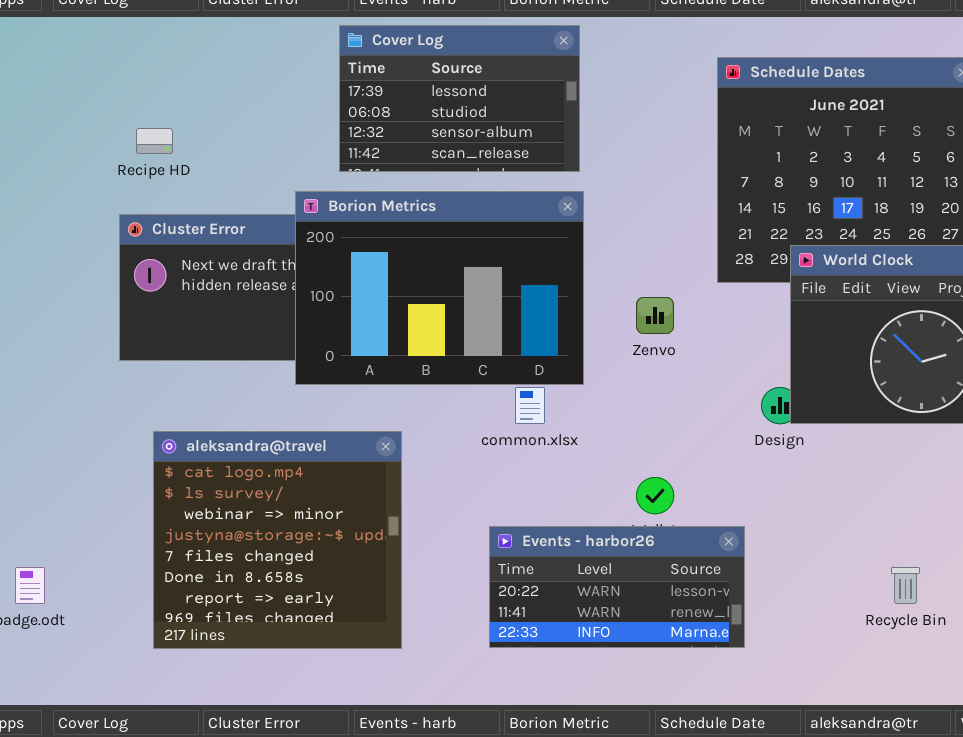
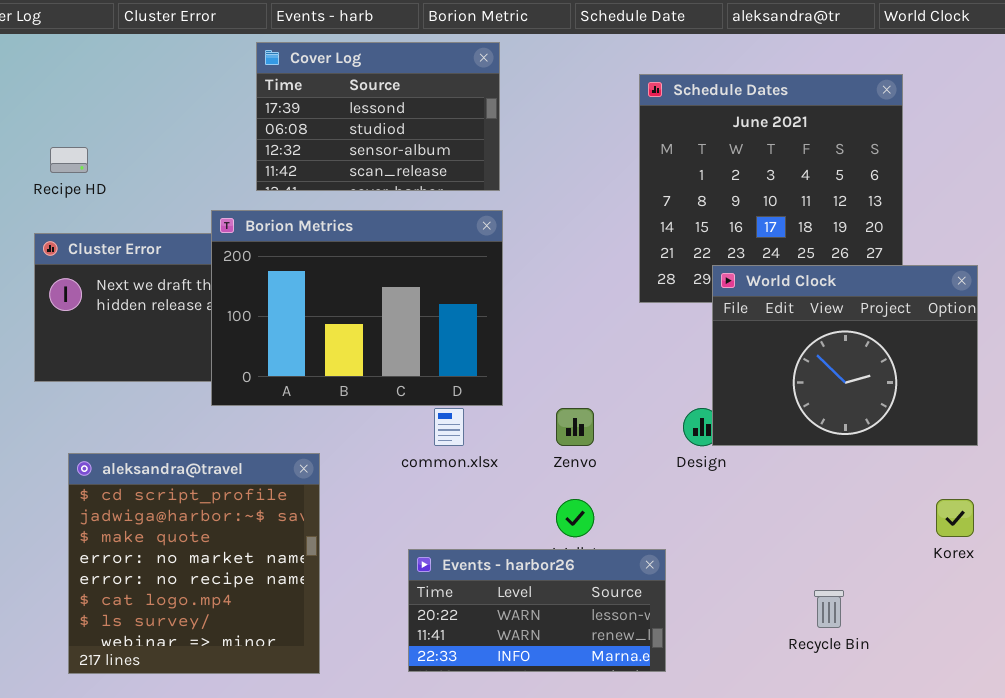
Zenvo: [636,297,674,334] -> [556,408,594,446], moved
aleksandra@travel: [153,431,402,649] -> [68,453,320,674], scrolled up 5 rows

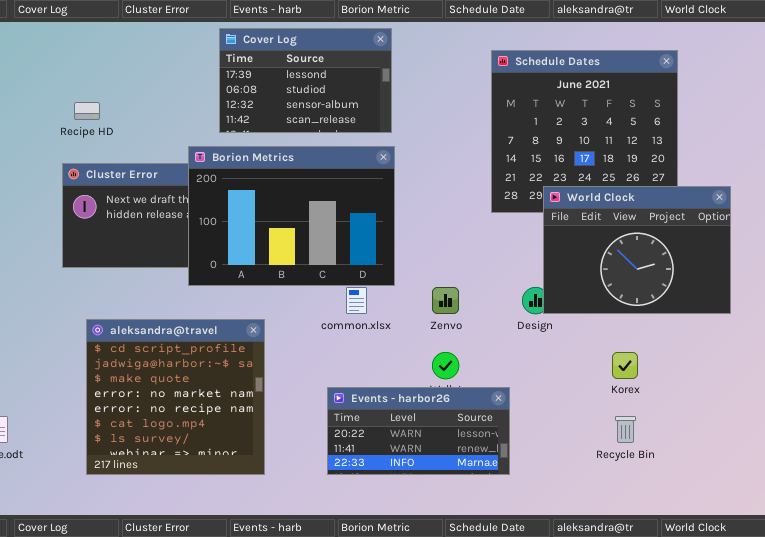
Korex: [936,499,974,537] -> [612,352,638,379], moved

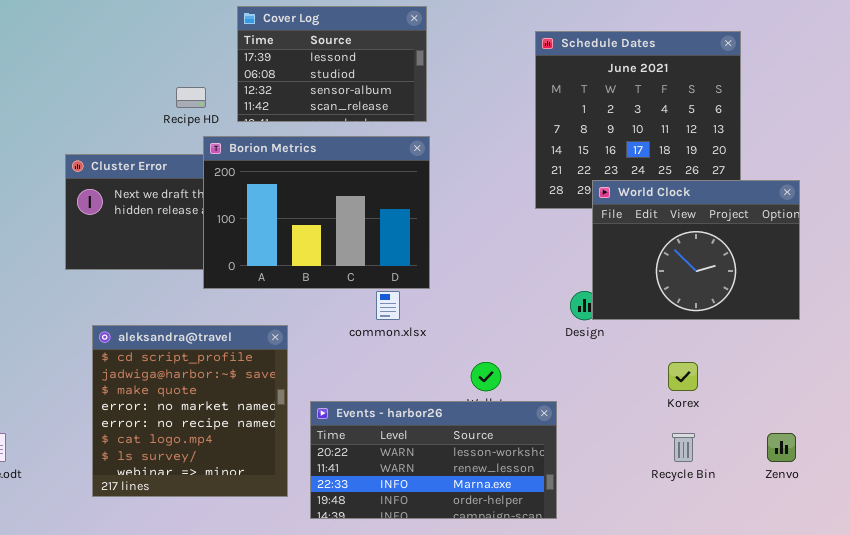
Recipe HD: [74,102,100,120] -> [176,87,206,108], moved
Zenvo: [432,287,459,314] -> [767,433,796,462], moved
Events - harbor26: [327,387,510,475] -> [310,401,557,519], resized

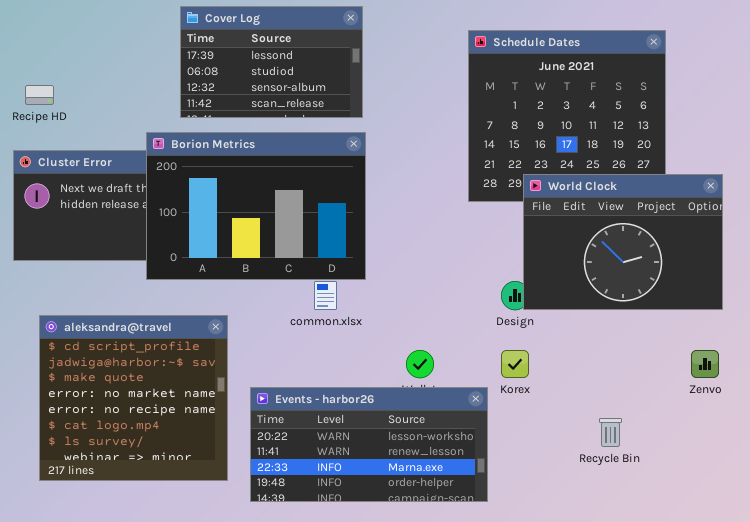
Recipe HD: [176,87,206,108] -> [25,85,54,105], moved
Korex: [668,362,698,391] -> [501,350,529,378], moved
Zenvo: [767,433,796,462] -> [691,350,719,378], moved

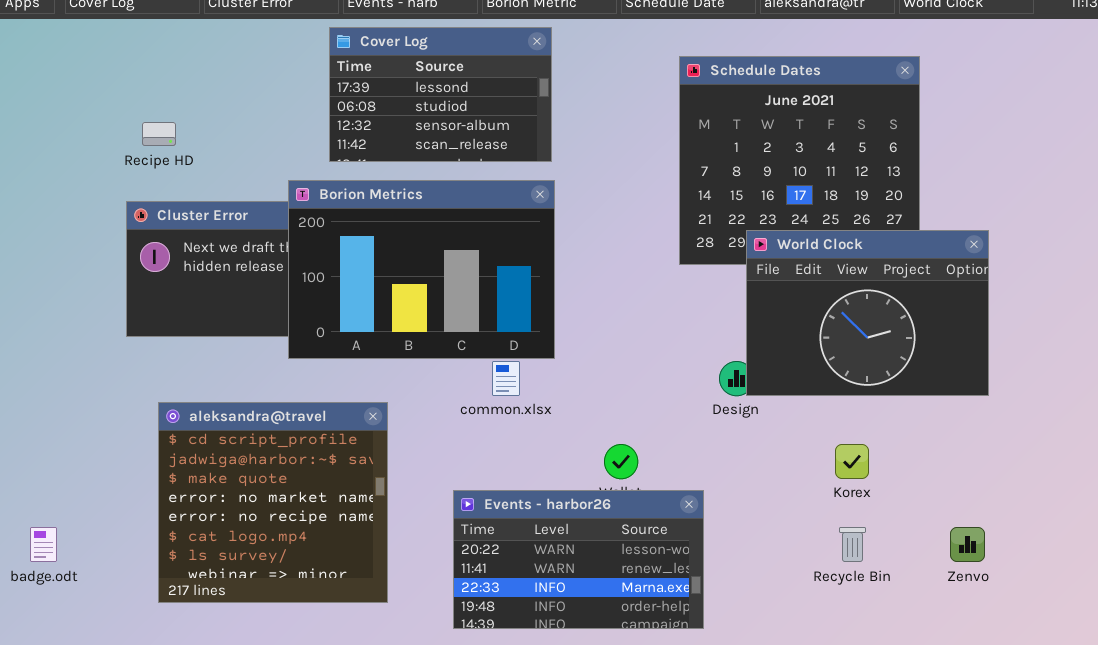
Korex: [501,350,529,378] -> [835,444,869,479], moved
Zenvo: [691,350,719,378] -> [950,527,985,562], moved
Events - harbor26: [250,387,488,502] -> [453,490,704,629], resized

